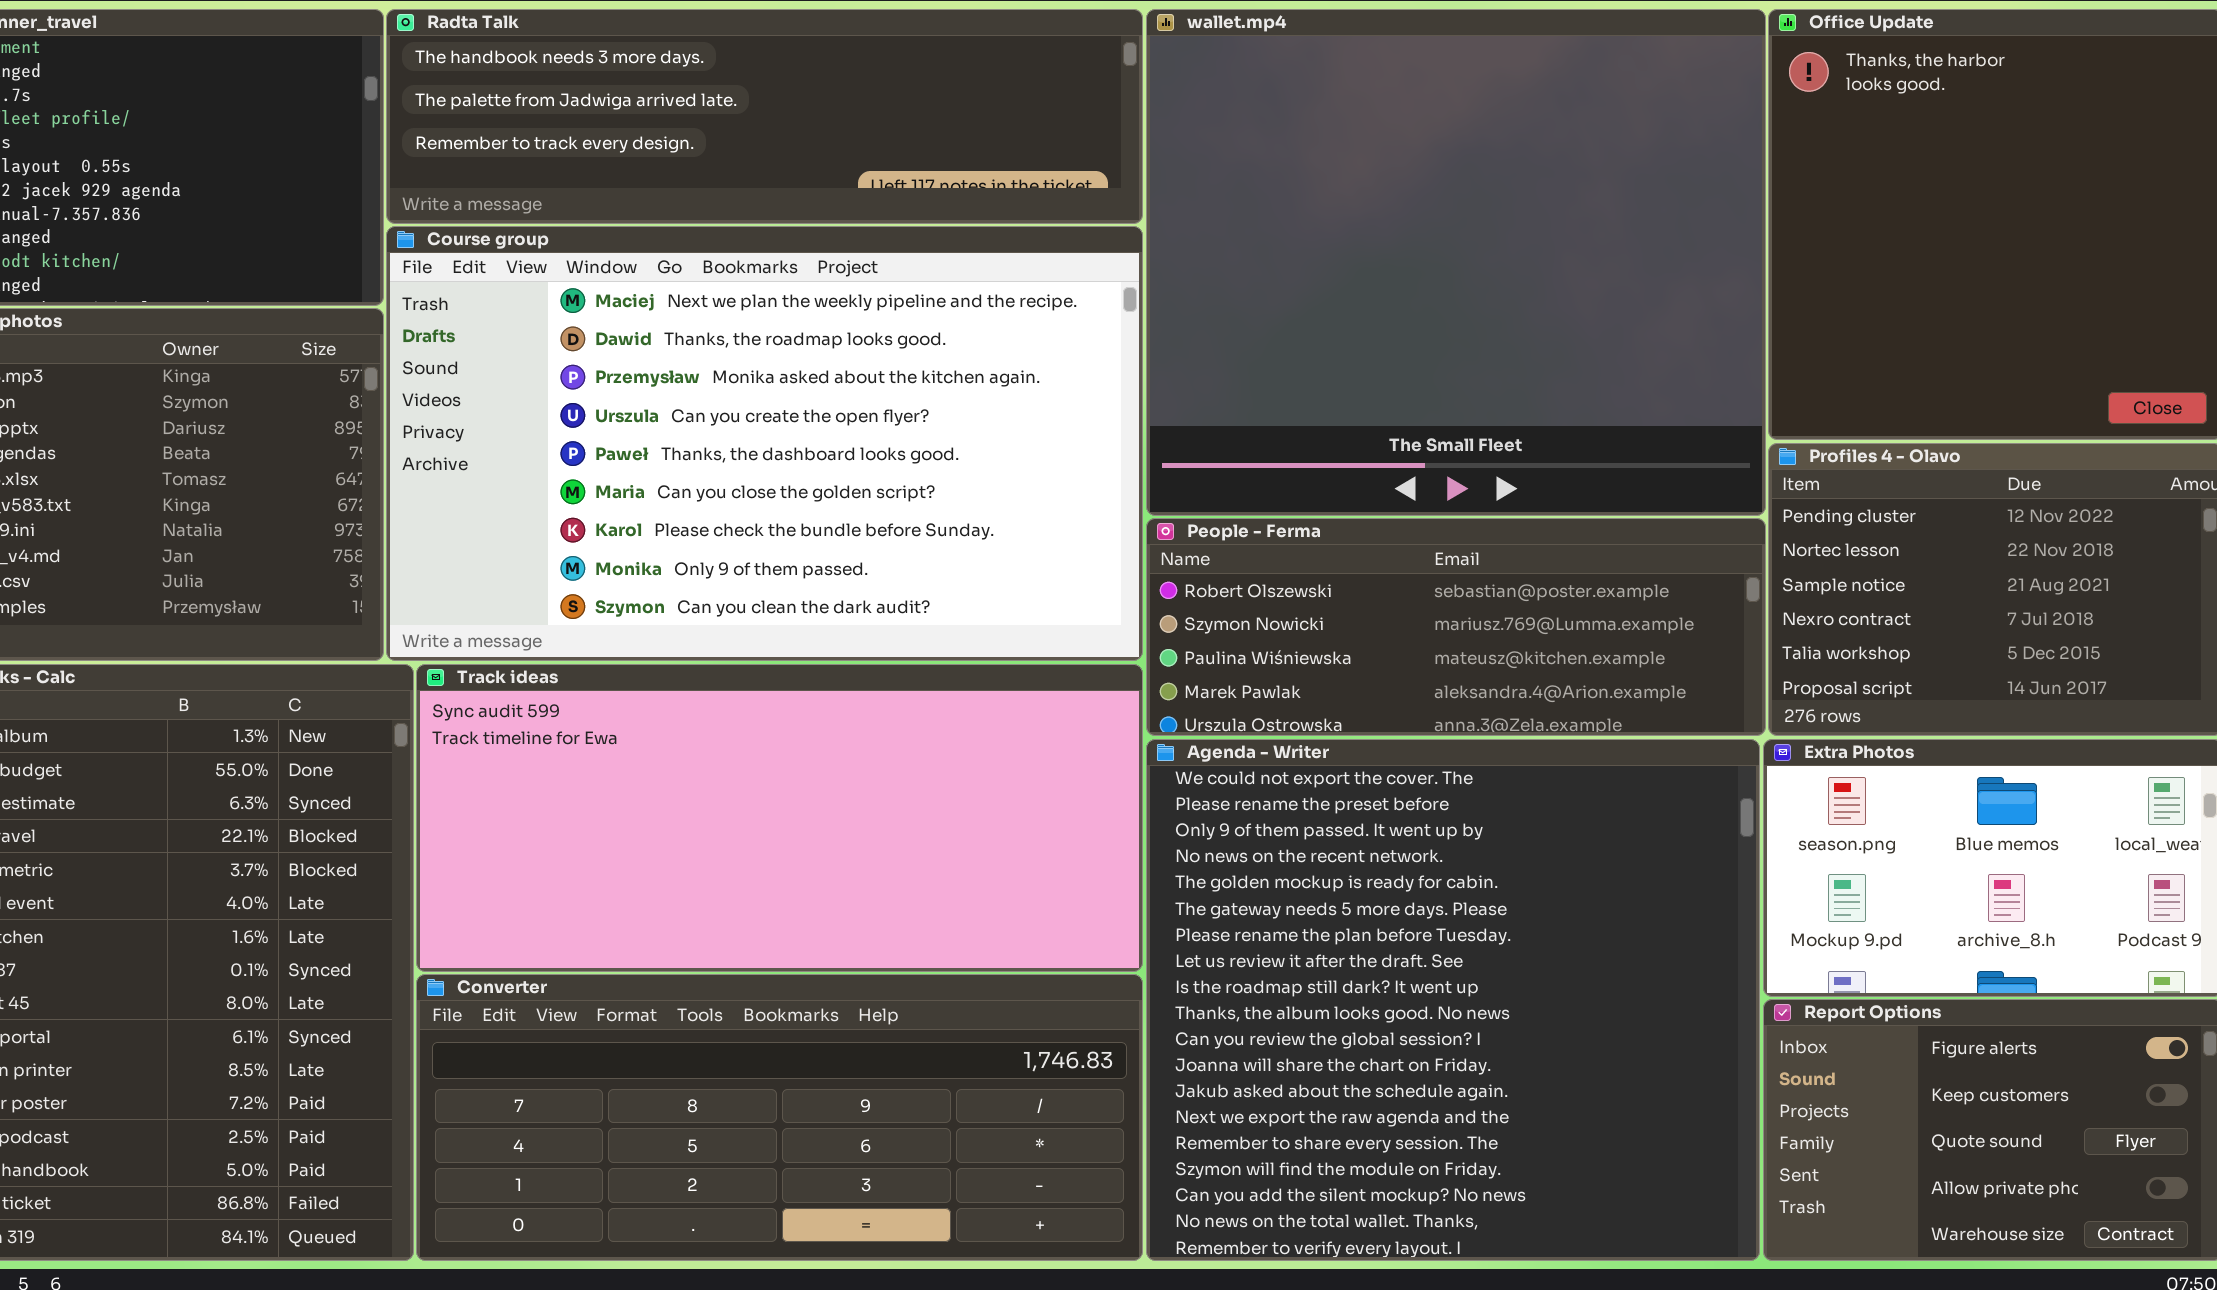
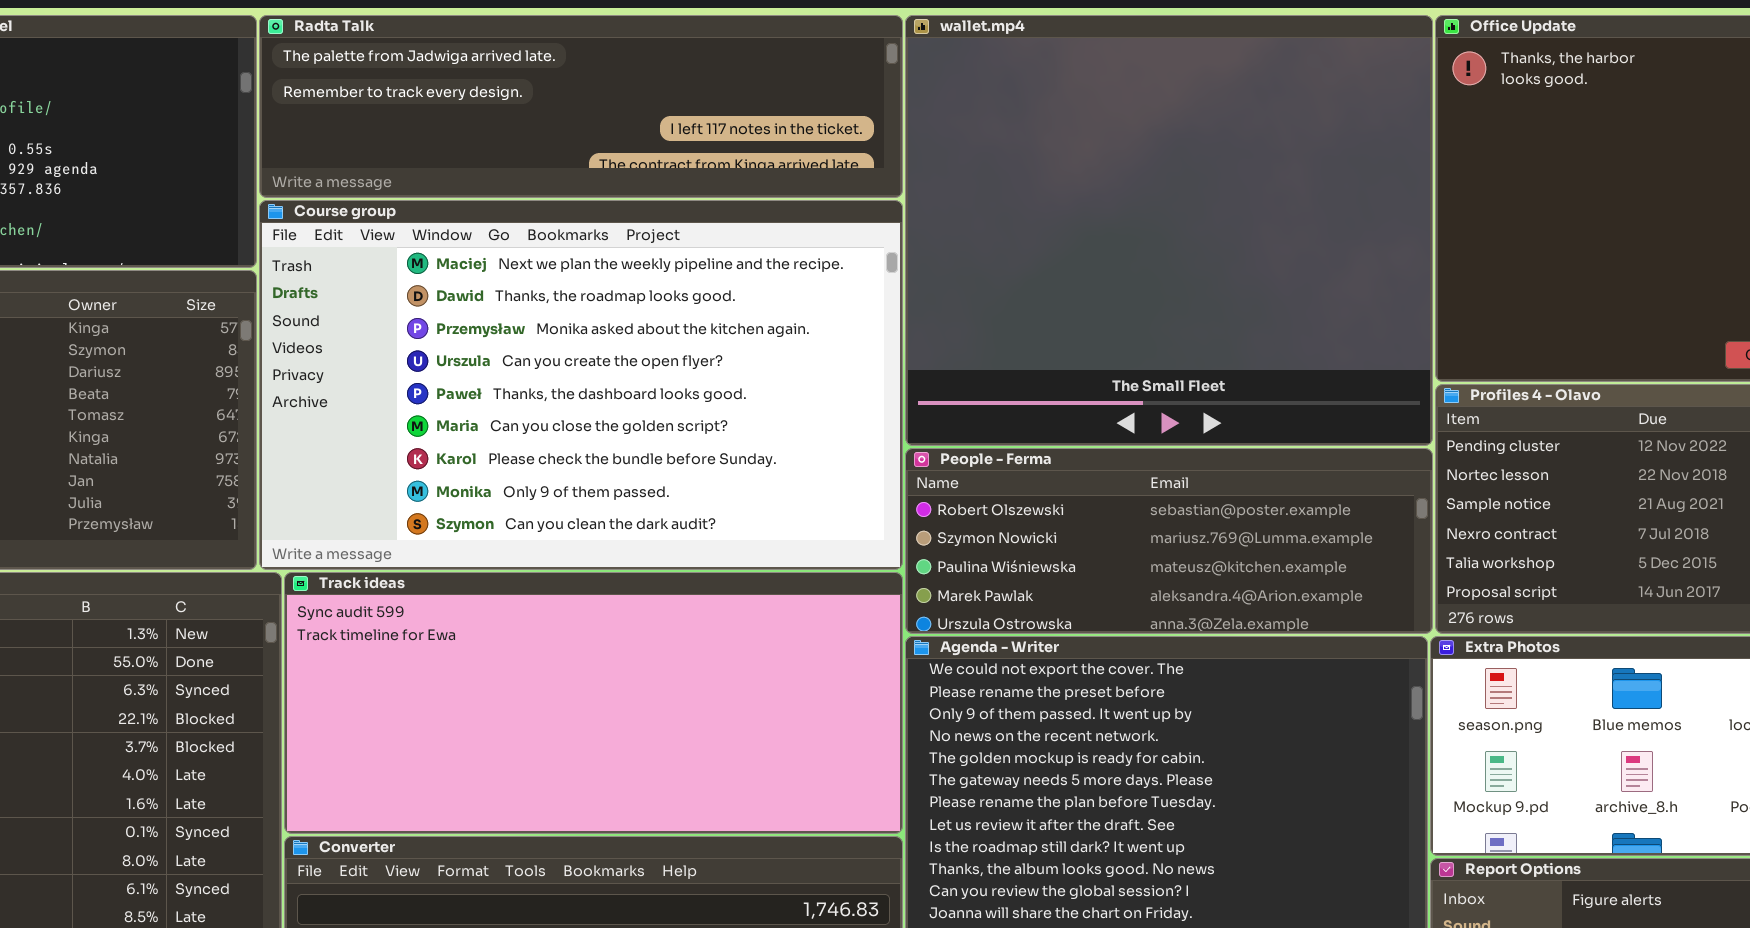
Radta Talk: [386,9,1143,224] -> [259,15,903,198], scrolled down 1 row

